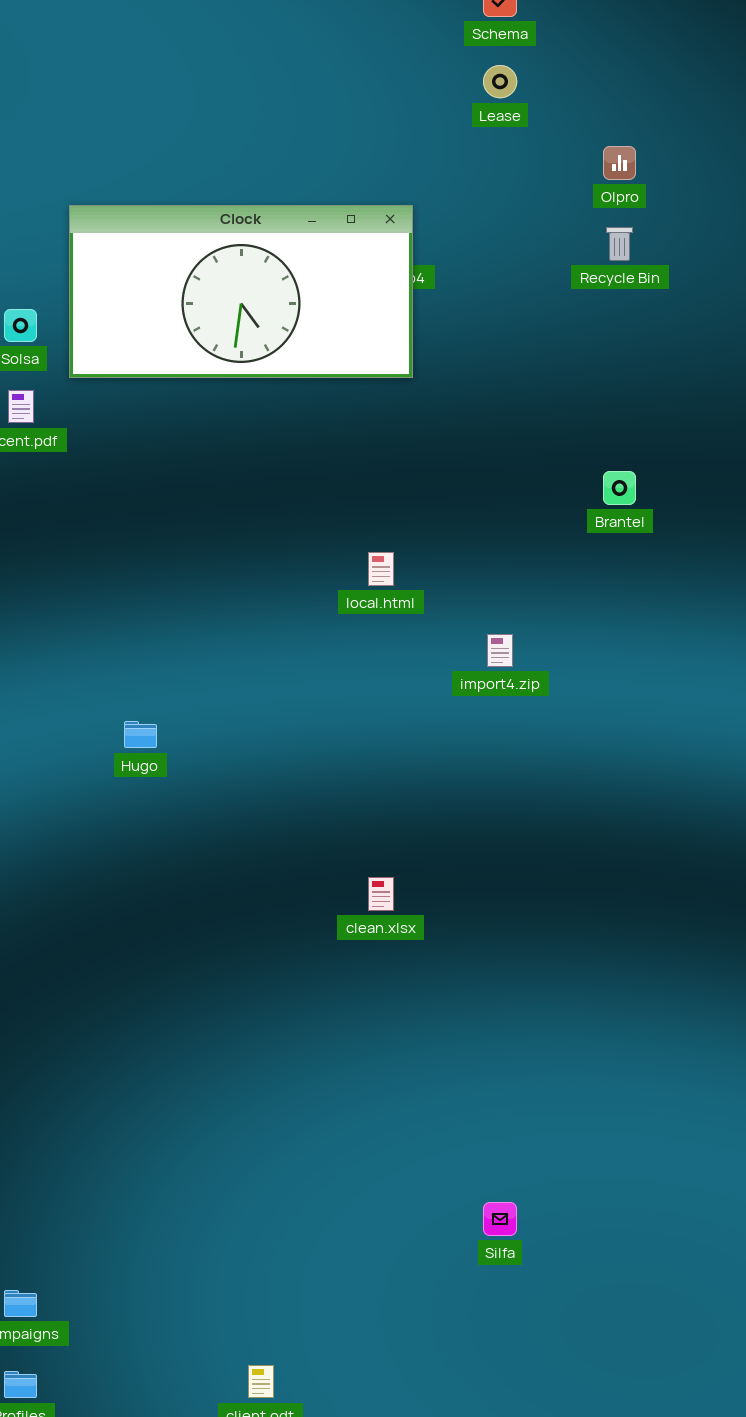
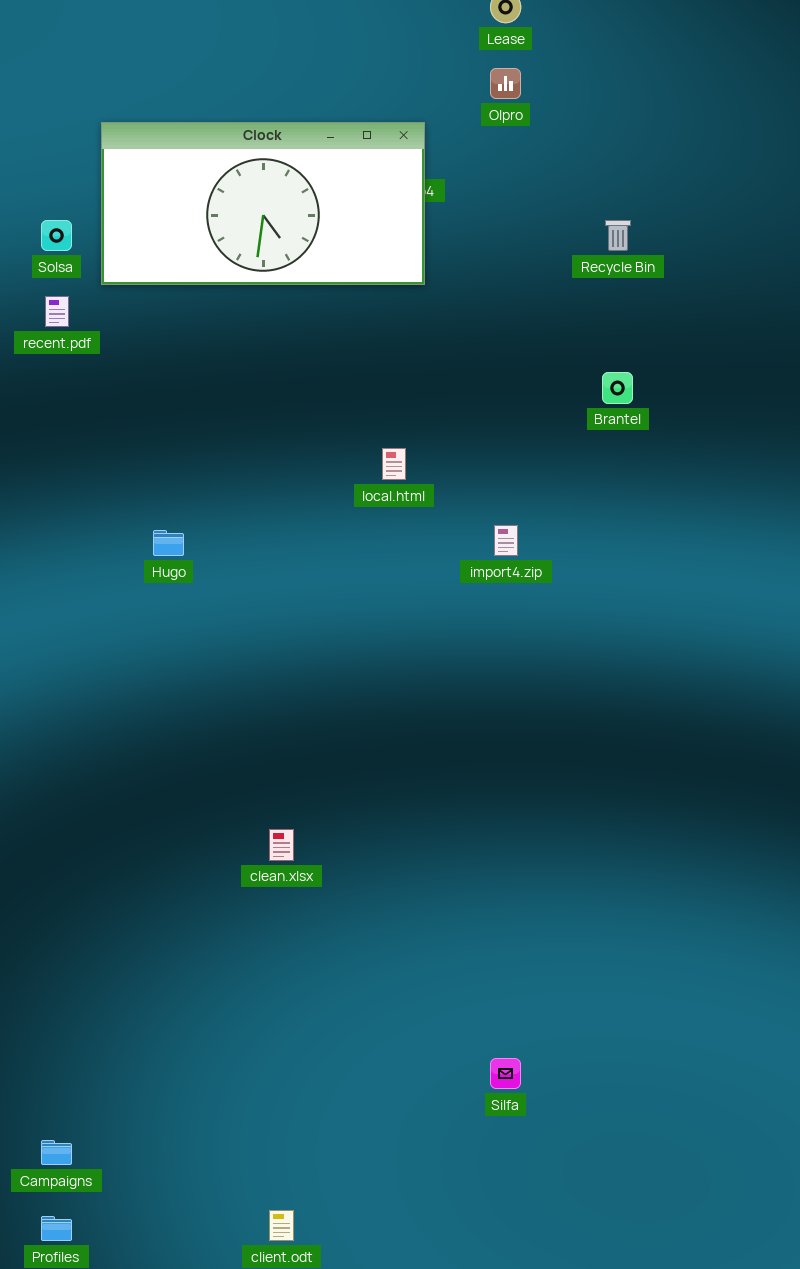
Olpro: [603,146,636,180] -> [490,68,521,99], moved
Recycle Bin: [606,227,633,261] -> [605,220,631,251], moved
Hugo: [124,721,157,748] -> [153,530,184,556], moved
clean.xlsx: [368,877,394,911] -> [269,829,294,861], moved

